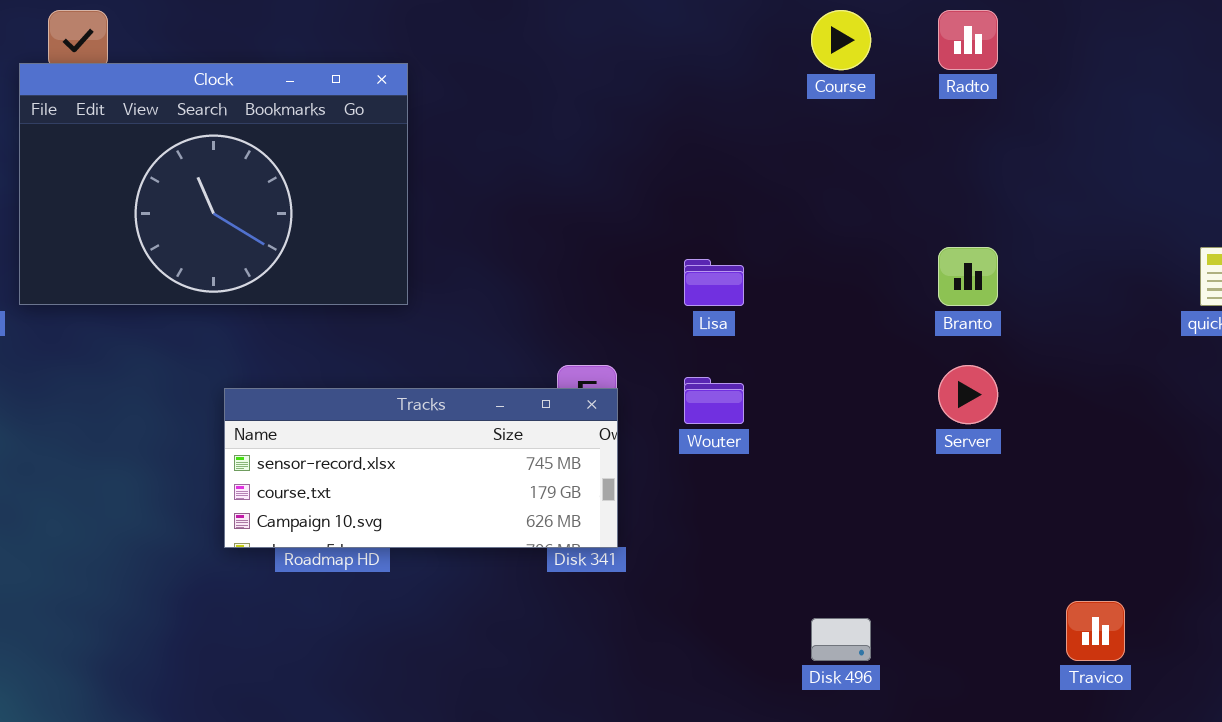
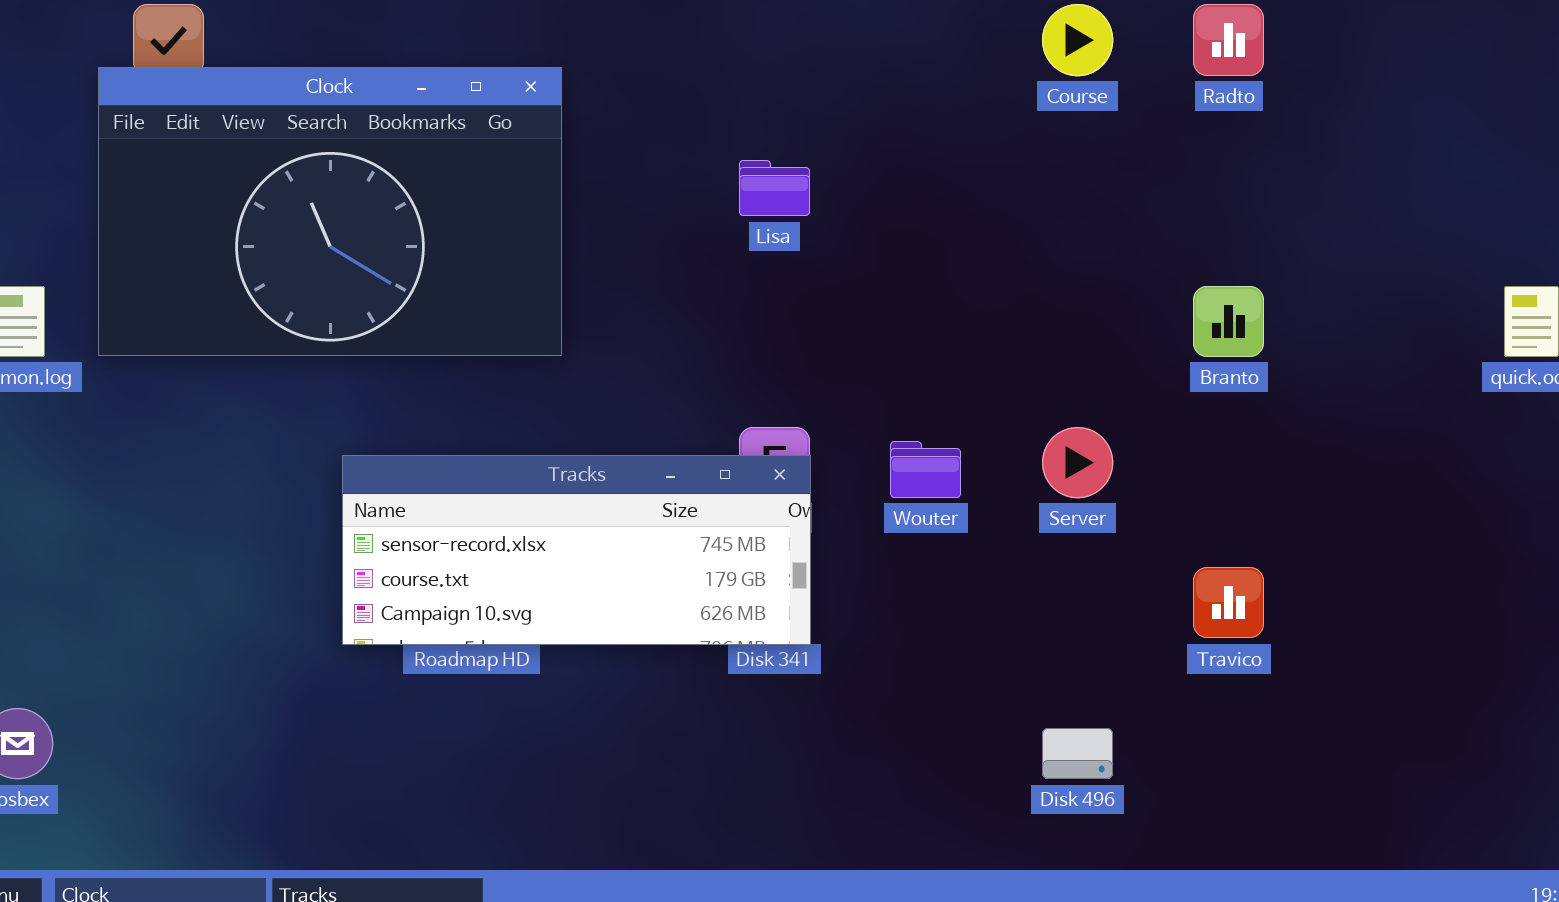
Lisa: [684,259,744,306] -> [739,160,810,216], moved
Server: [938,365,998,424] -> [1042,427,1113,498], moved
Travico: [1066,601,1125,661] -> [1193,567,1264,638], moved

